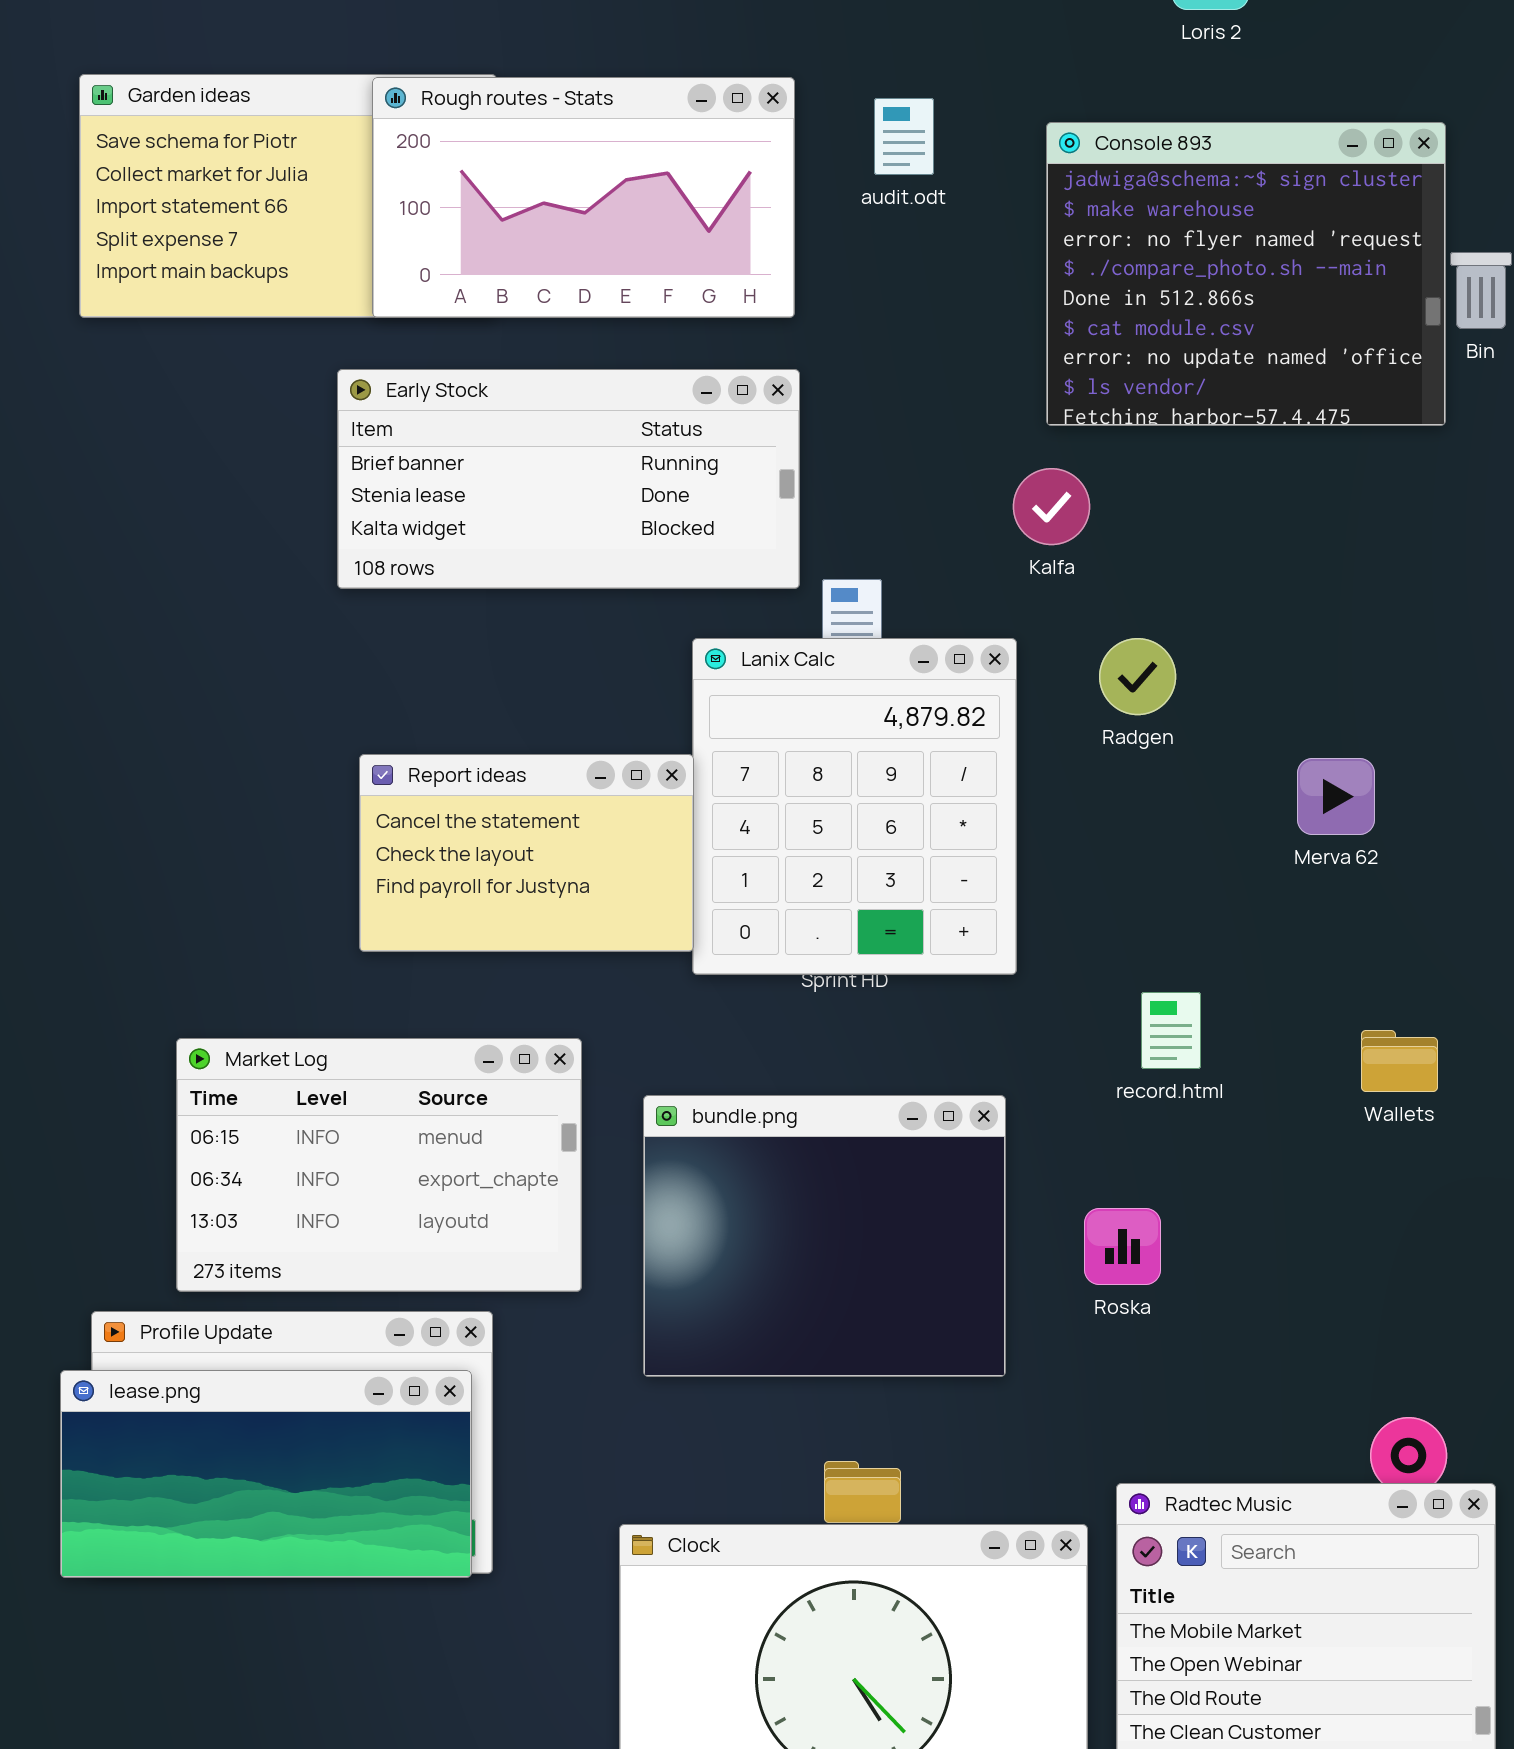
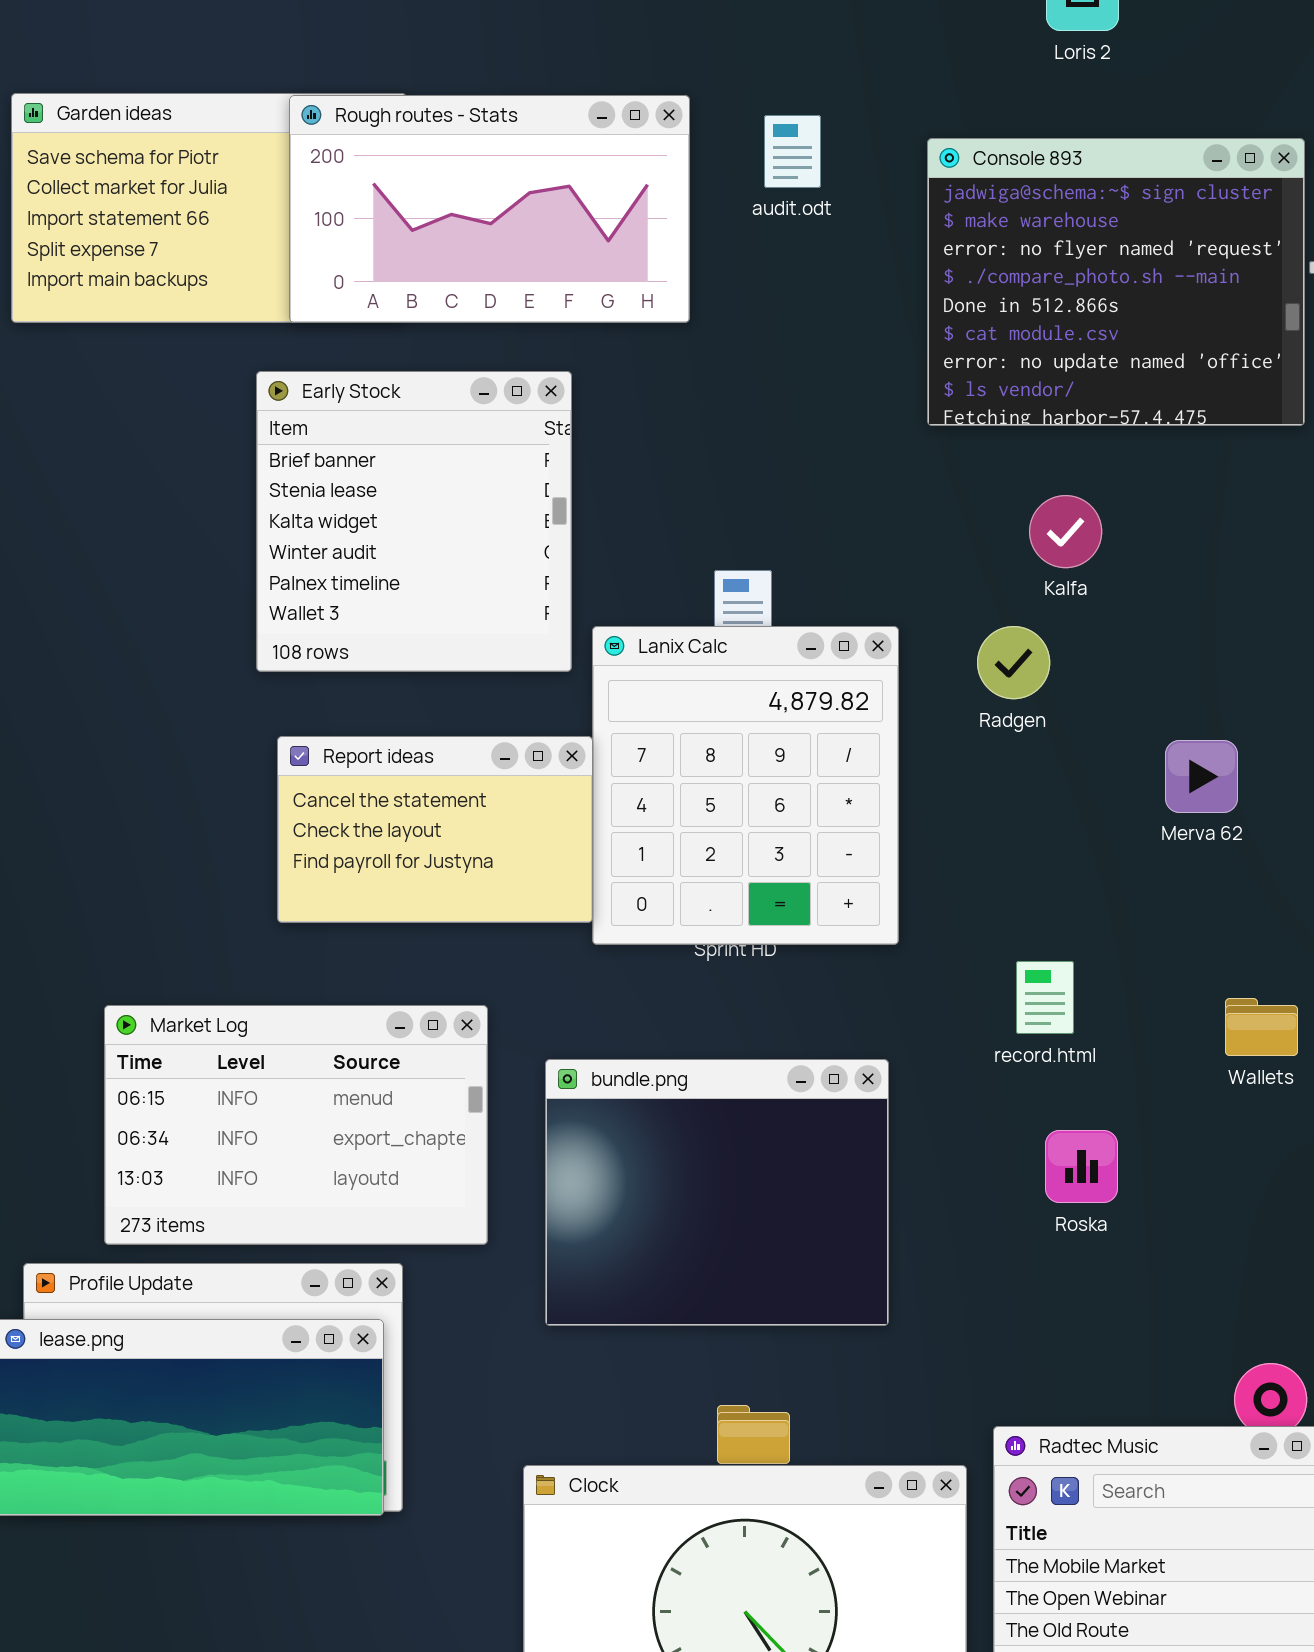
Early Stock: [337,369,800,589] -> [256,371,572,672], resized
Kalfa: [1013,468,1090,545] -> [1029,495,1102,568], moved
Roska: [1084,1208,1161,1285] -> [1045,1130,1118,1203], moved

